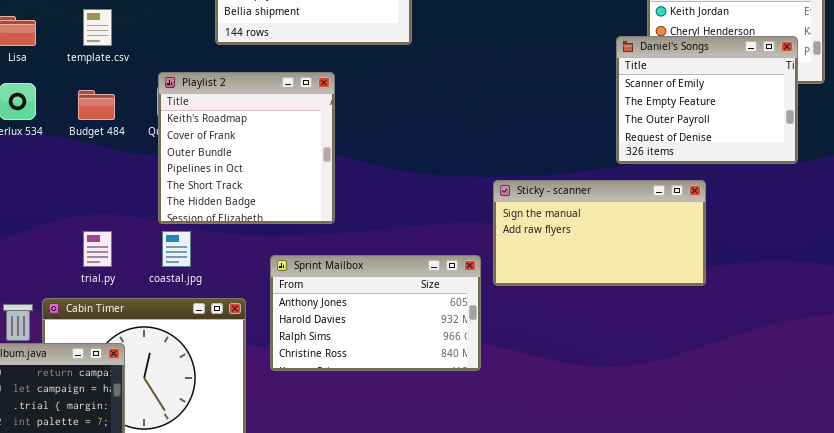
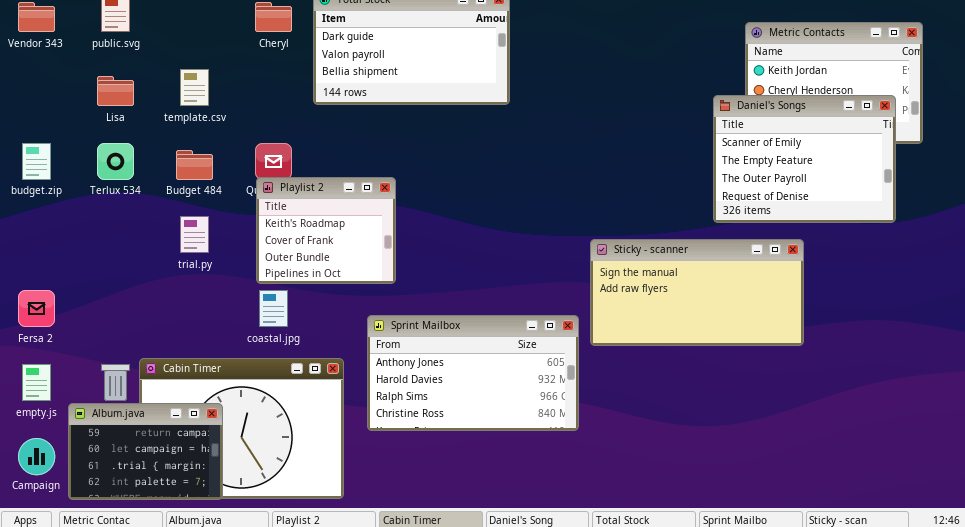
Playlist 2: [158,72,335,224] -> [256,177,396,284], resized
trial.py: [83,231,112,267] -> [180,216,209,253], moved

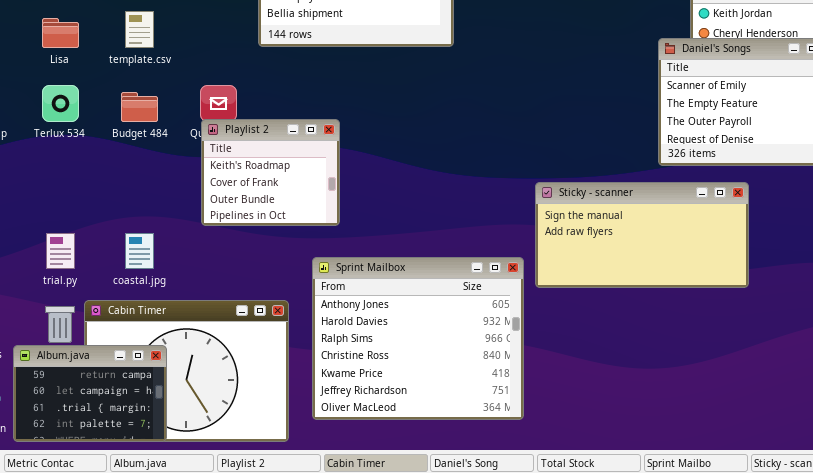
trial.py: [180,216,209,253] -> [46,233,75,269], moved
coastal.jpg: [259,290,288,327] -> [125,233,154,269], moved
Sprint Mailbox: [367,315,579,431] -> [312,257,524,420], resized

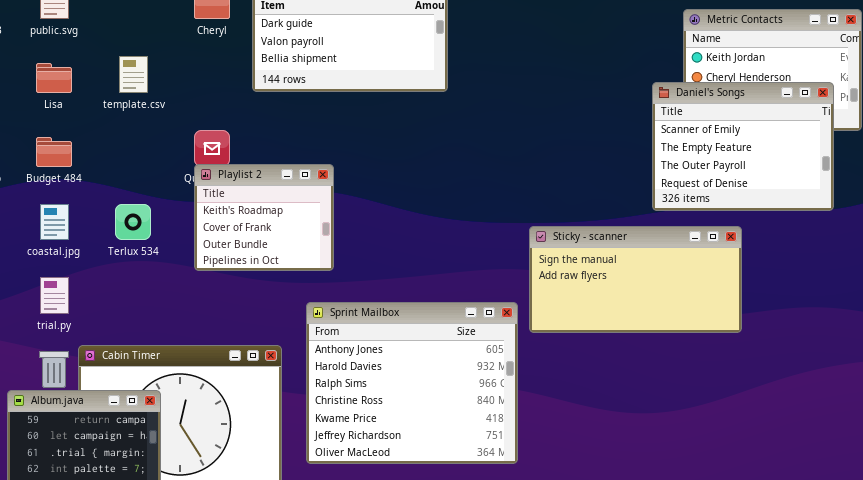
Terlux 534: [42,85,79,122] -> [115,204,151,240], moved
Budget 484: [121,92,158,122] -> [36,137,72,167], moved
coastal.jpg: [125,233,154,269] -> [40,204,69,240], moved

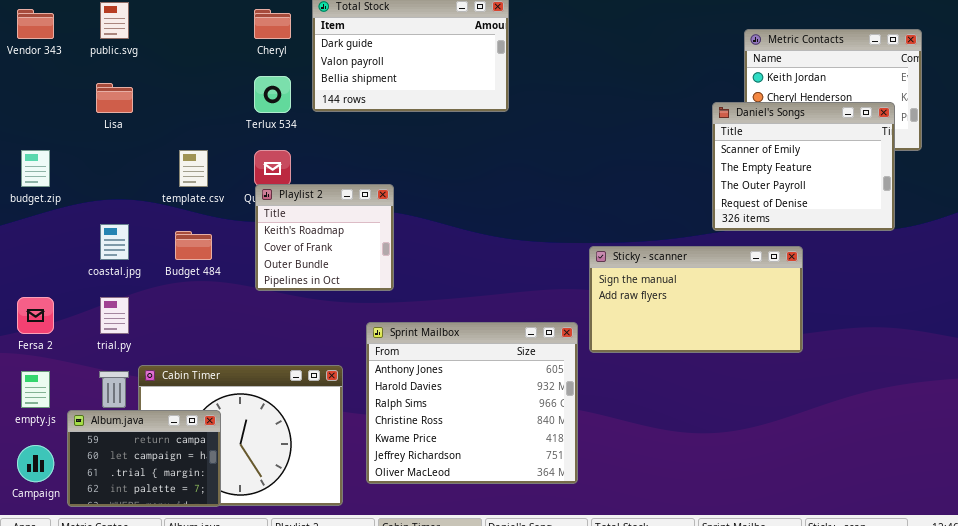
template.csv: [119,56,148,93] -> [179,150,208,187], moved
Budget 484: [36,137,72,167] -> [175,231,212,260], moved
Terlux 534: [115,204,151,240] -> [254,76,291,113], moved

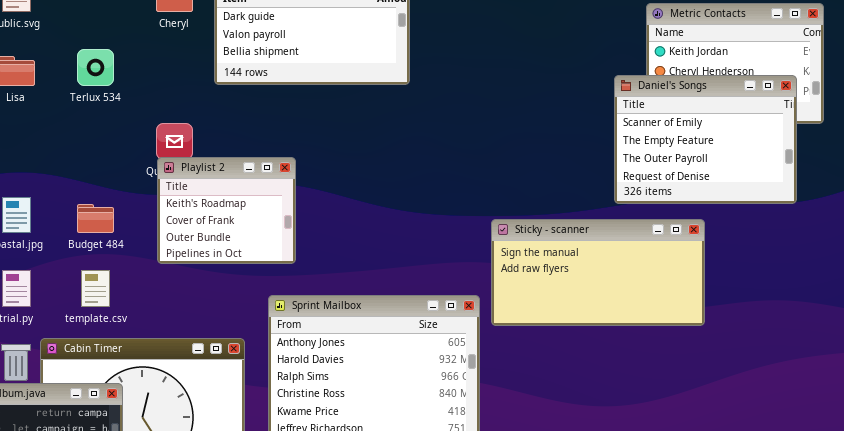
Terlux 534: [254,76,291,113] -> [77,49,114,86], moved
template.csv: [179,150,208,187] -> [81,270,110,307], moved

